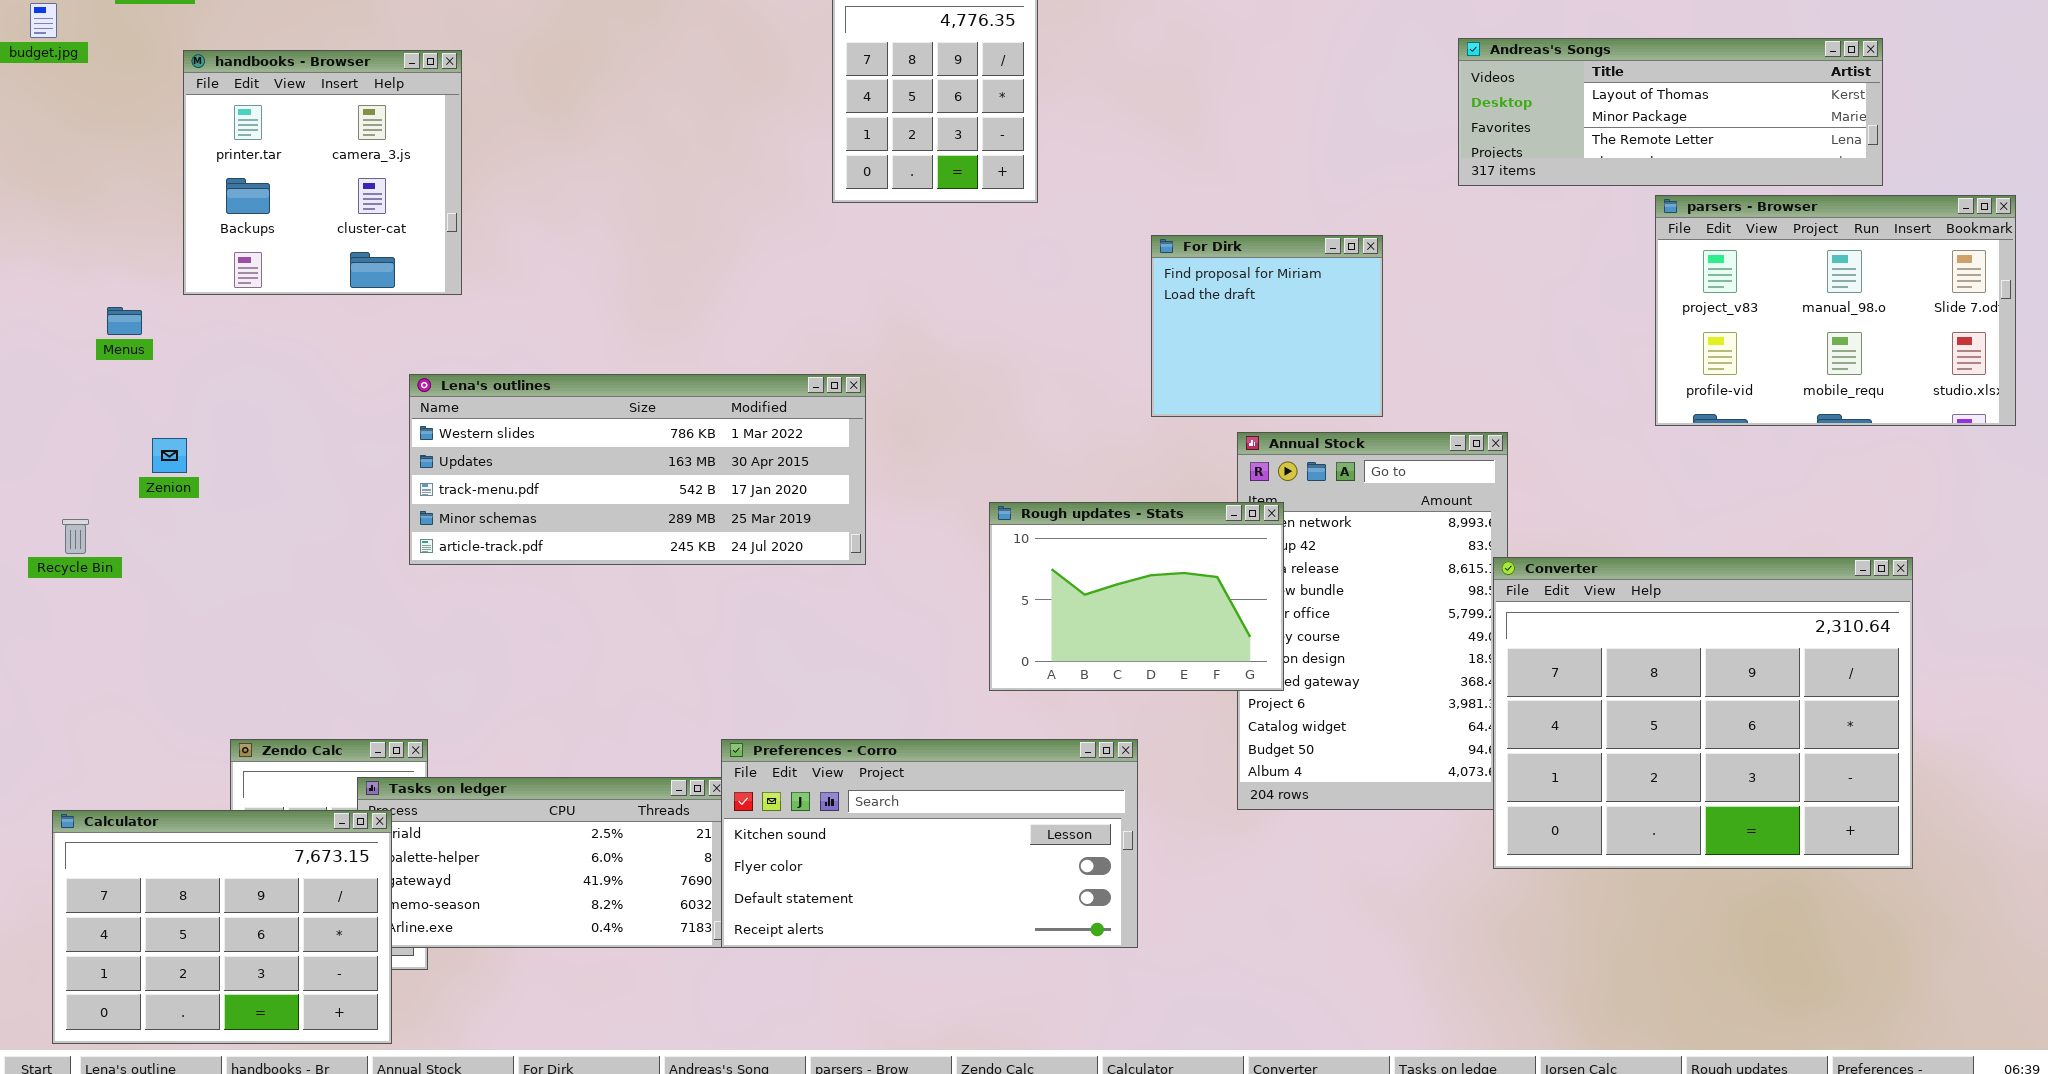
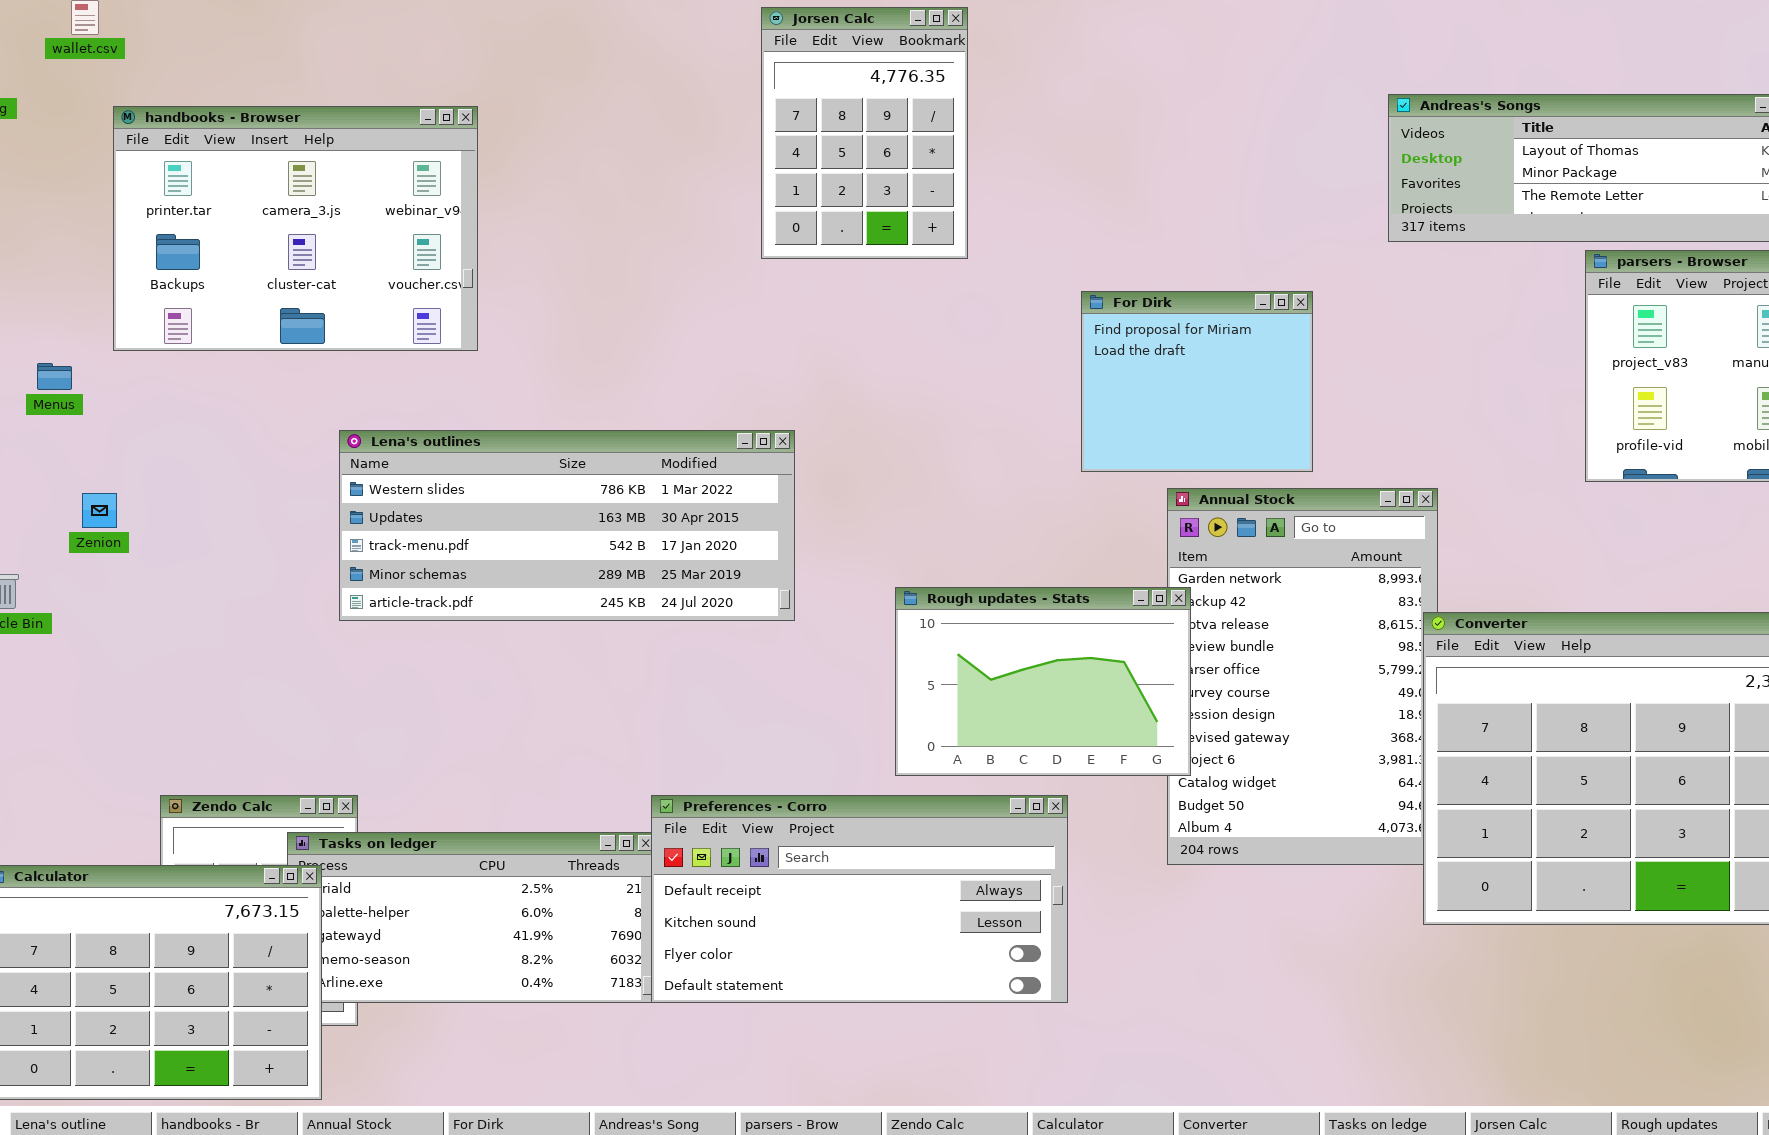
handbooks - Browser: [183,50,462,295] -> [113,106,478,351], resized
Rough updates - Stats: [989,502,1284,691] -> [895,587,1191,776], moved
Preferences - Corro: [721,739,1138,948] -> [651,795,1068,1003], scrolled up 1 row

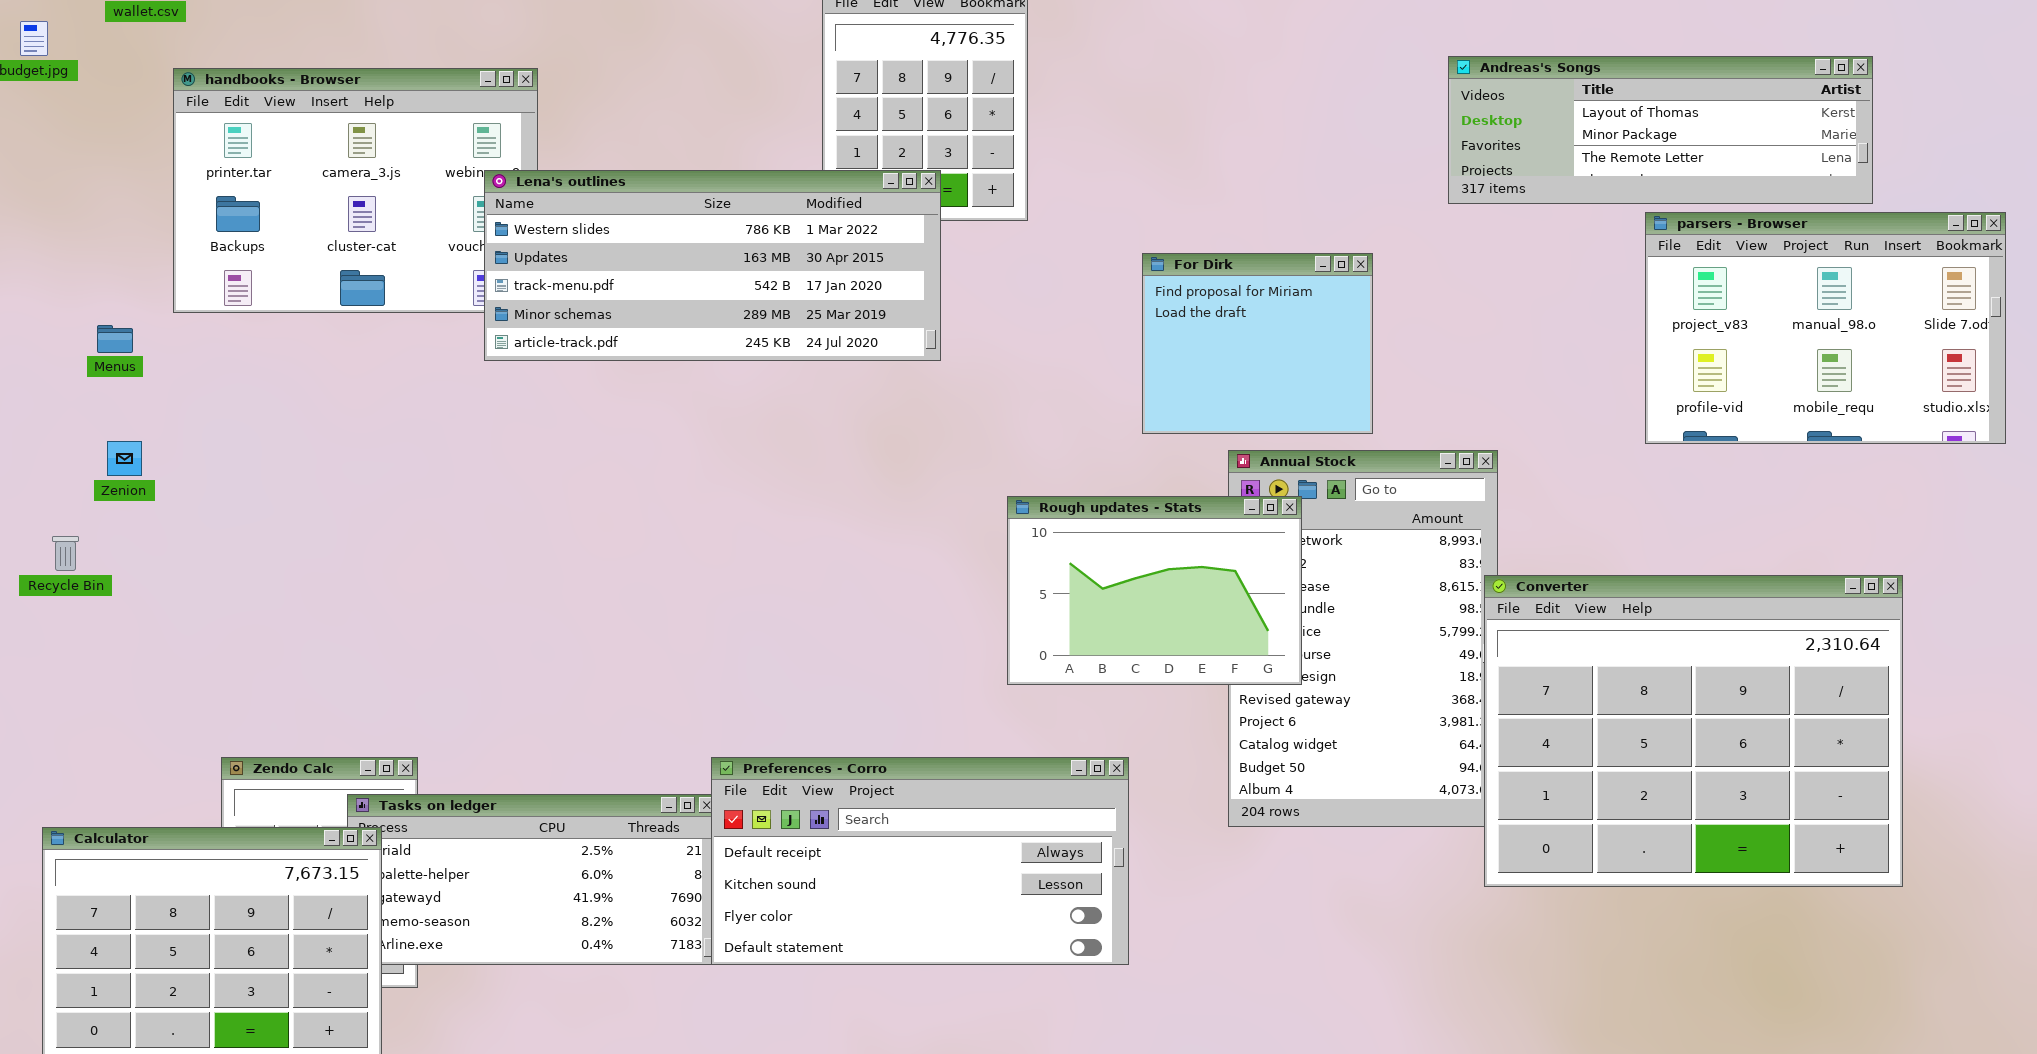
Lena's outlines: [339,430,795,621] -> [484,170,941,361], moved
Zenion: [82,493,117,528] -> [107,441,142,476], moved
Rough updates - Stats: [895,587,1191,776] -> [1007,496,1302,685], moved

